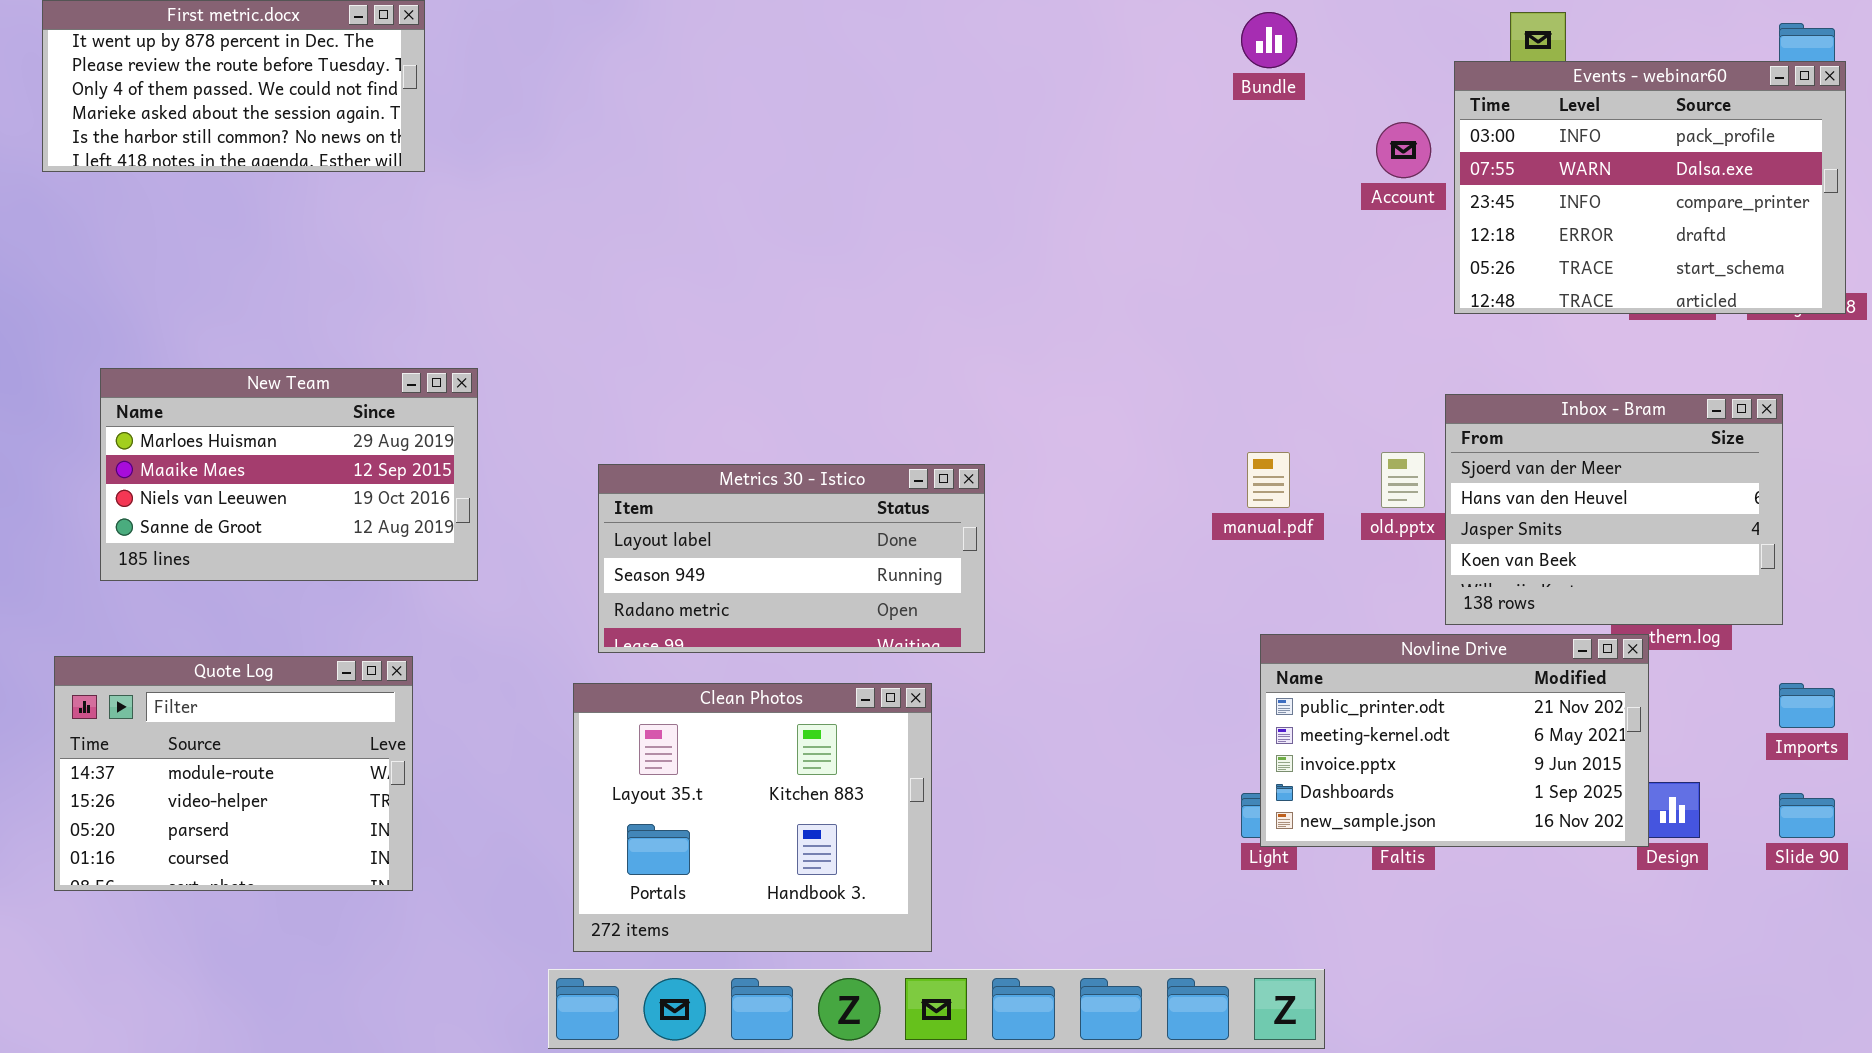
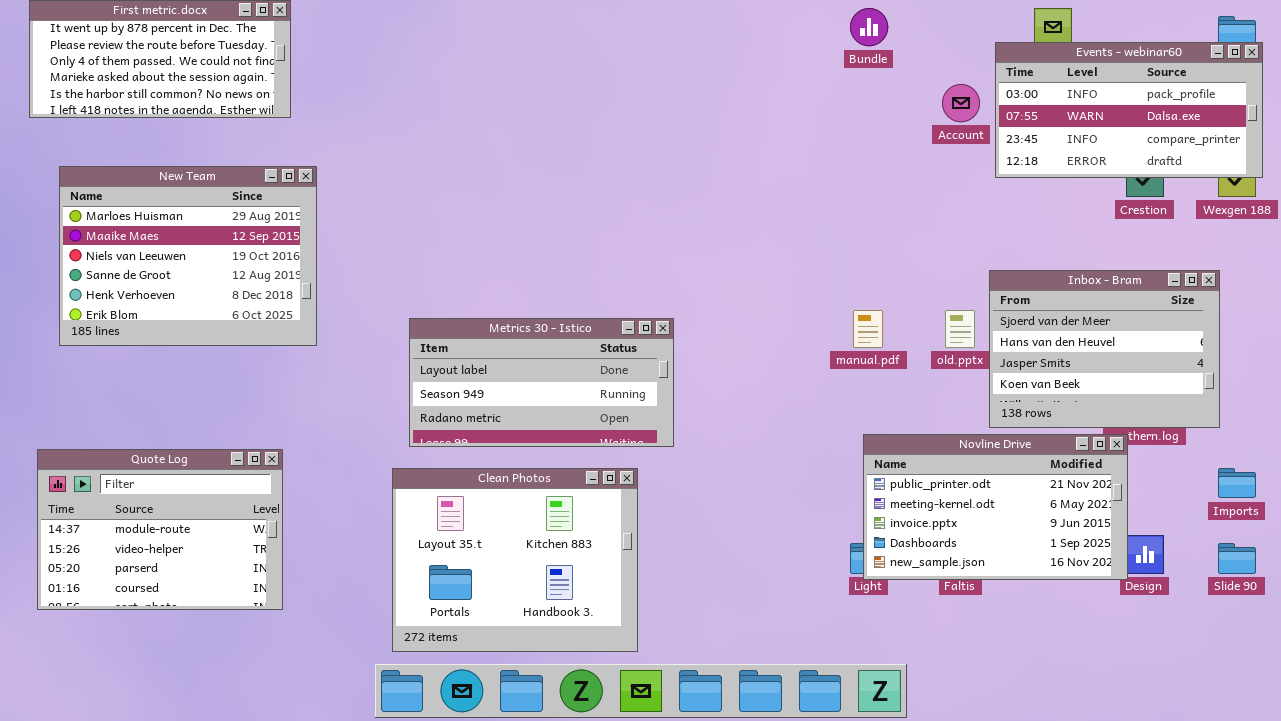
Events - webinar60: [1454,61,1846,314] -> [995,42,1263,178], resized
New Team: [100,368,478,581] -> [59,166,317,346], moved, resized

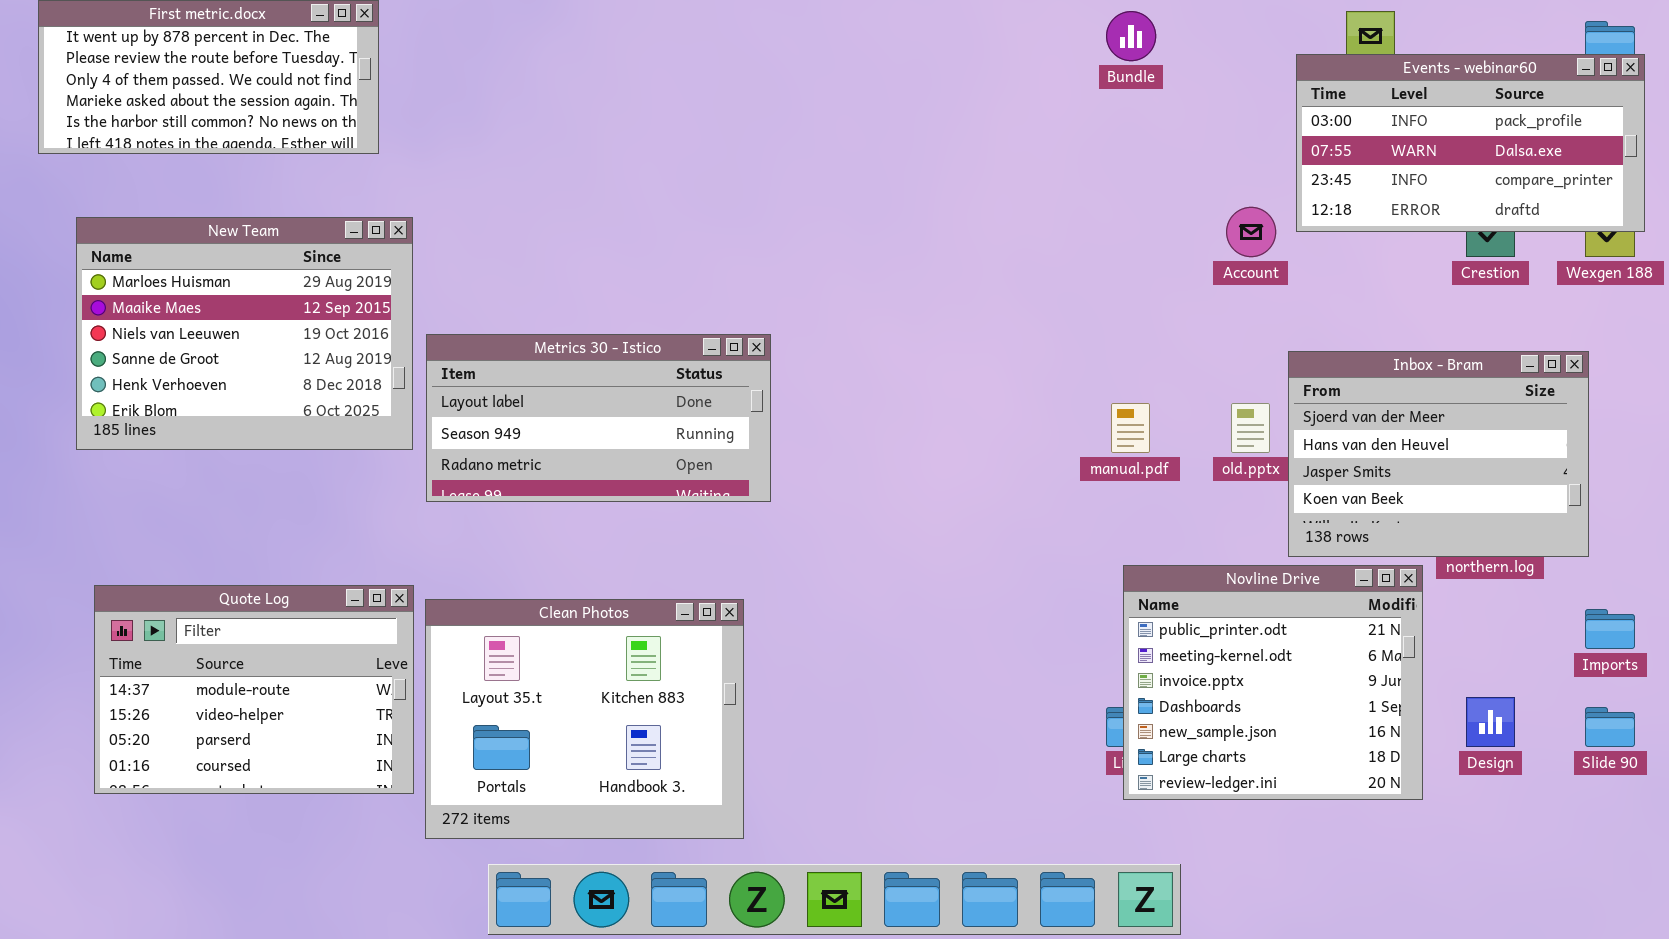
Account: [942,84,980,122] -> [1226,207,1276,257], moved
Metrics 30 - Istico: [409,318,674,447] -> [426,334,771,502], moved
Novline Drive: [863,434,1128,580] -> [1123,565,1423,800], resized
Quote Log: [37,449,283,610] -> [94,585,414,794], moved
Clean Photos: [392,468,638,652] -> [425,599,744,839], moved

